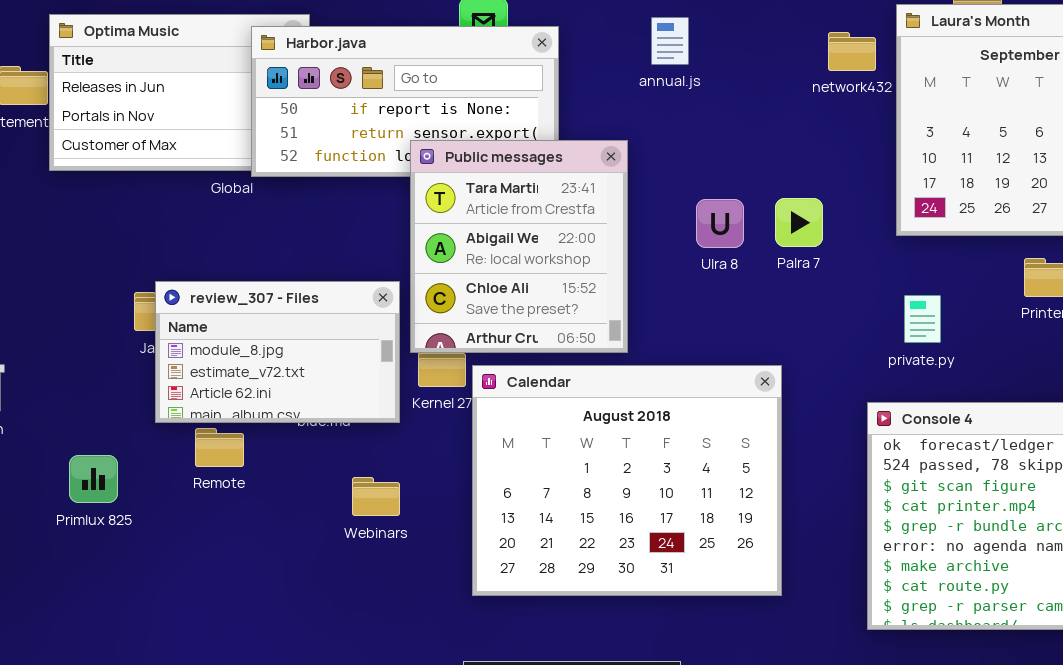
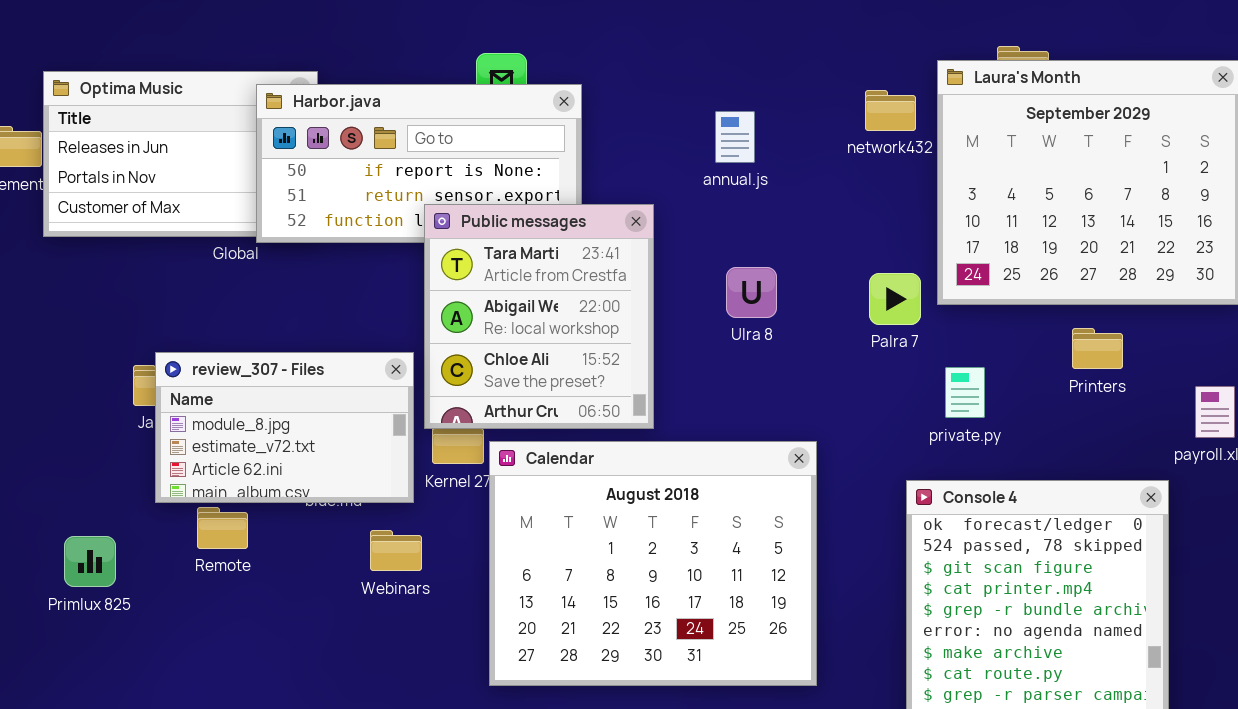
annual.js: [651,17,689,65] -> [715,111,755,163], moved
Palra 7: [775,198,823,247] -> [869,273,921,325], moved
Webinars: [352,477,400,516] -> [370,530,422,571], moved

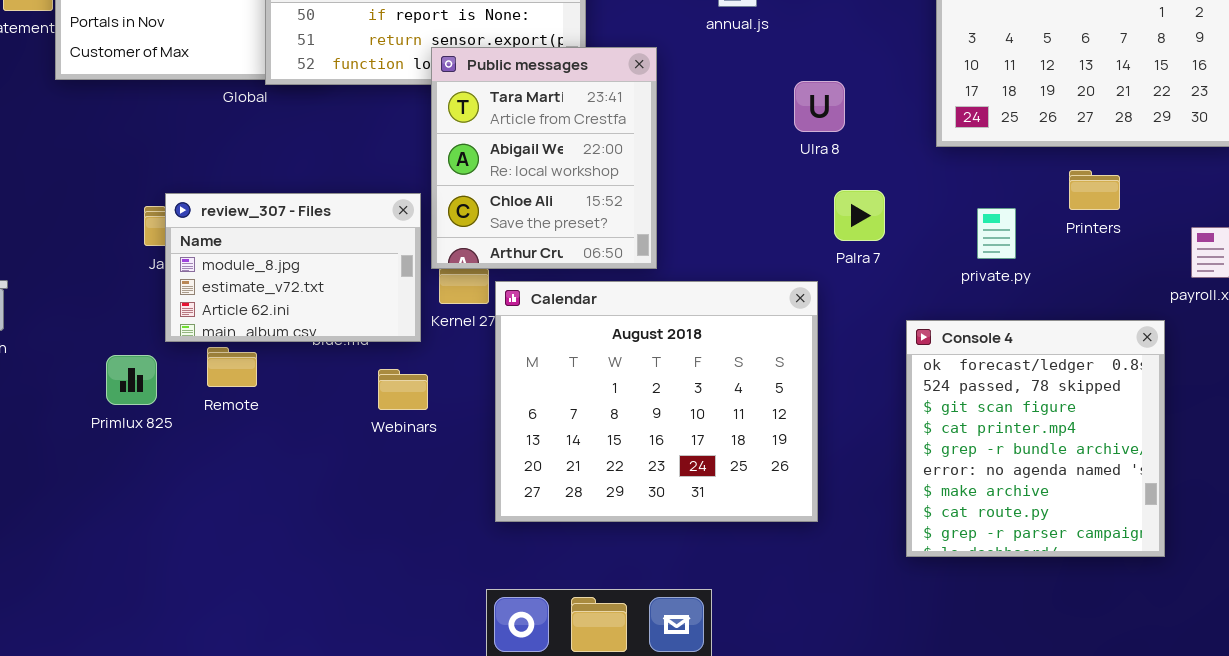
Ulra 8: [726,267,777,318] -> [794,81,845,132], moved
Palra 7: [869,273,921,325] -> [834,190,885,241], moved
private.py: [945,367,985,418] -> [977,208,1016,259], moved
Primlux 825: [64,536,116,587] -> [106,355,157,405], moved

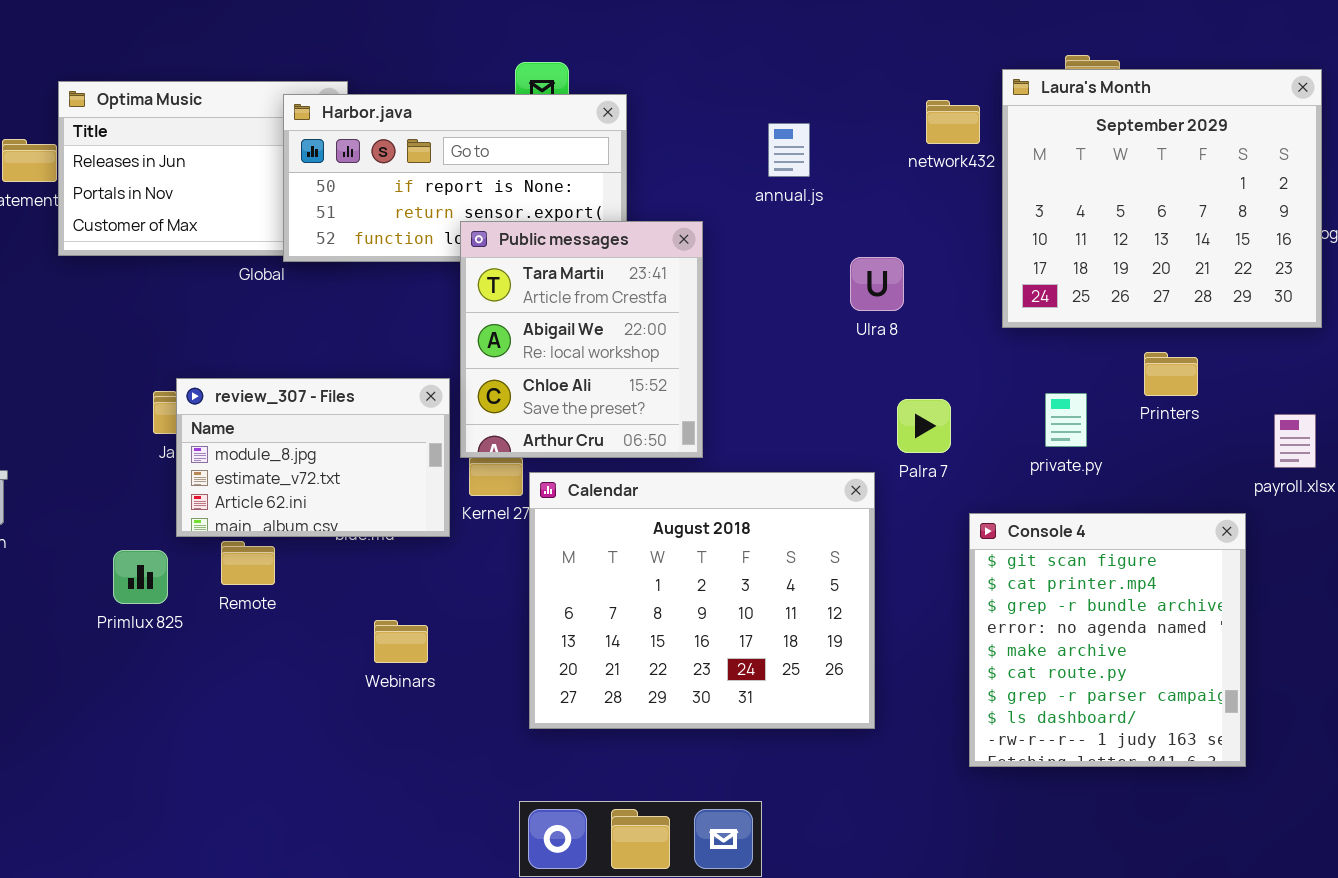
Palra 7: [834,190,885,241] -> [897,399,951,453], moved
Console 4: [906,320,1165,557] -> [969,513,1246,767], scrolled down 2 rows
Webinars: [378,369,428,410] -> [374,620,428,663], moved

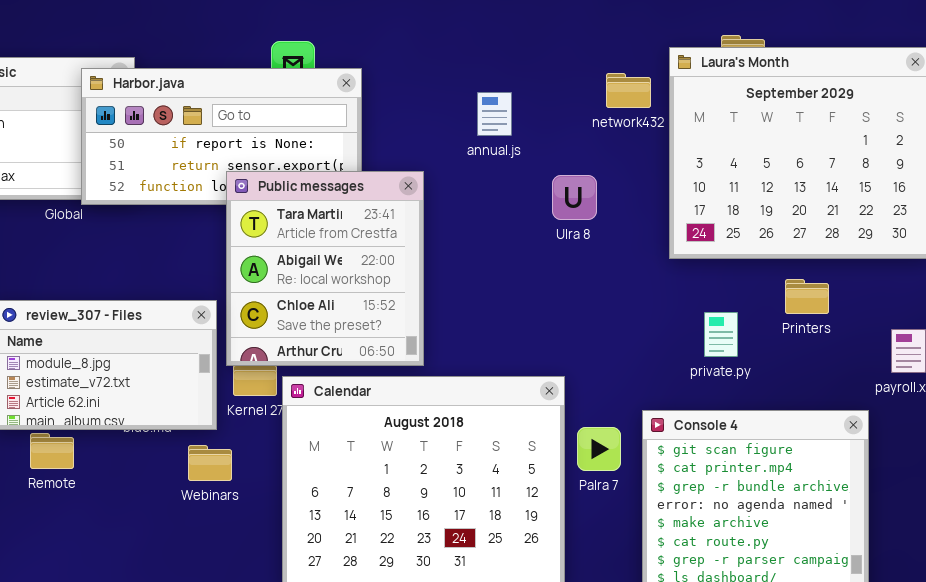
Ulra 8: [850,257,904,311] -> [552,175,597,220], moved
Palra 7: [897,399,951,453] -> [577,427,621,471], moved
Webinars: [374,620,428,663] -> [188,445,232,481], moved

